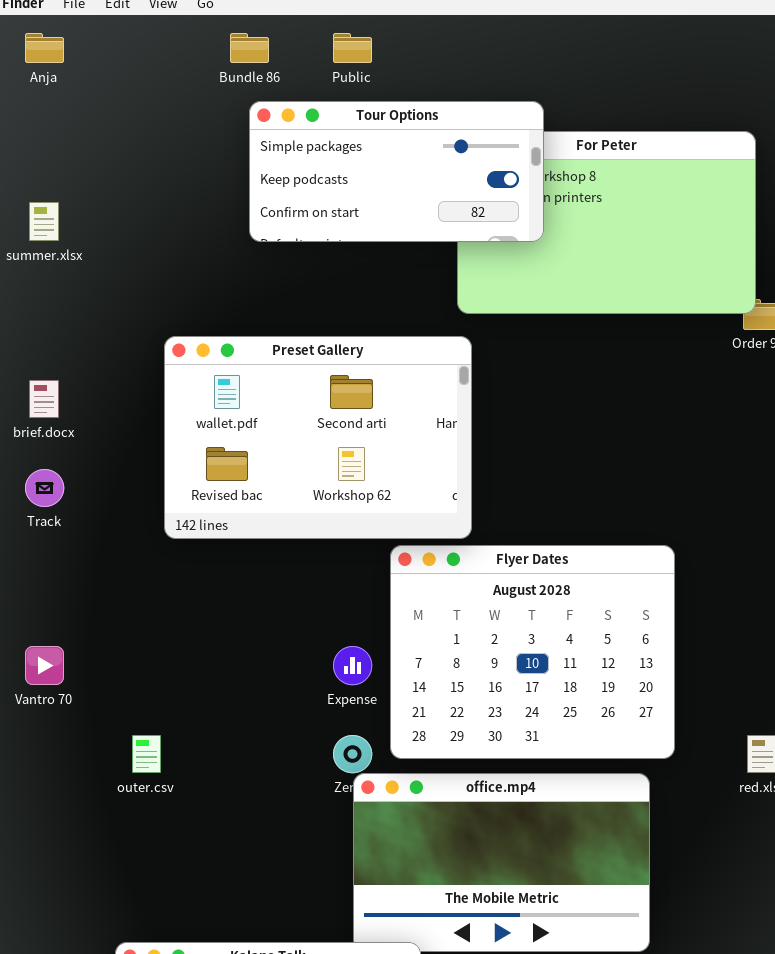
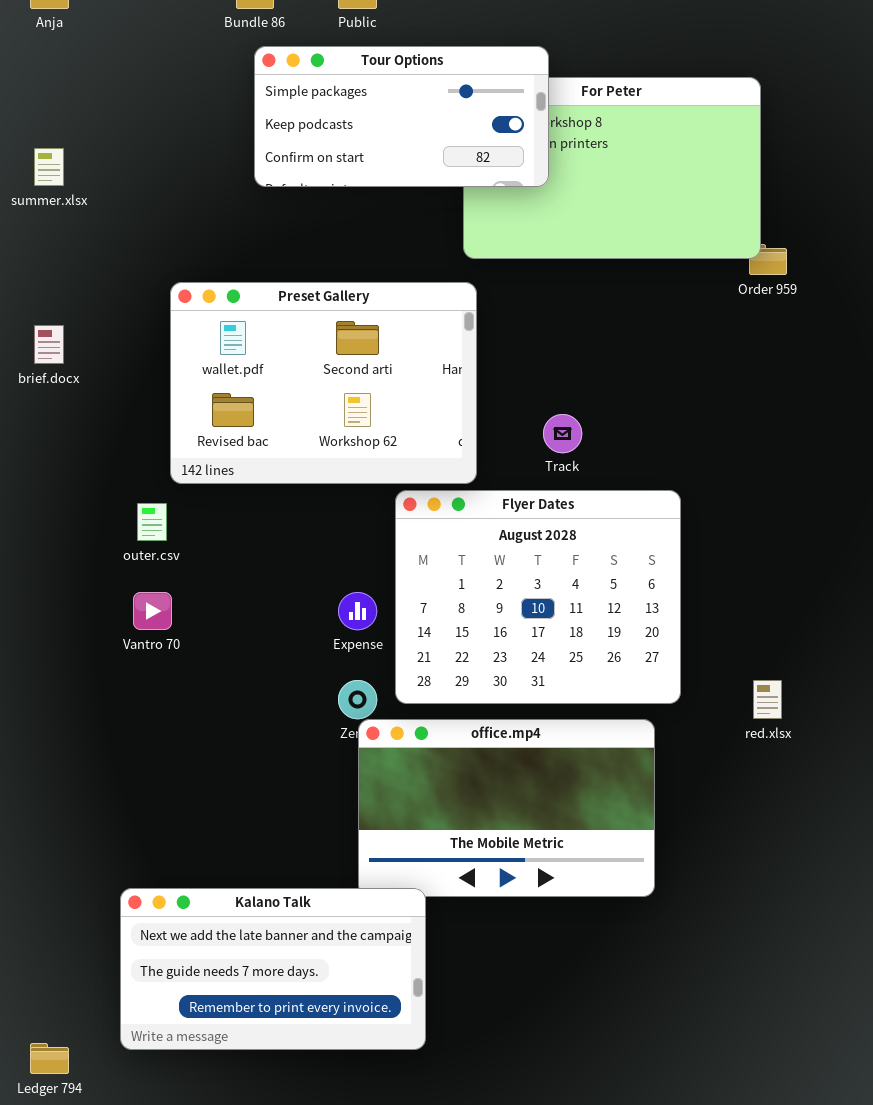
Track: [25,469,64,507] -> [543,414,582,453], moved
Vantro 70: [25,646,64,685] -> [133,592,172,630], moved
outer.csv: [132,735,161,773] -> [137,503,167,541], moved

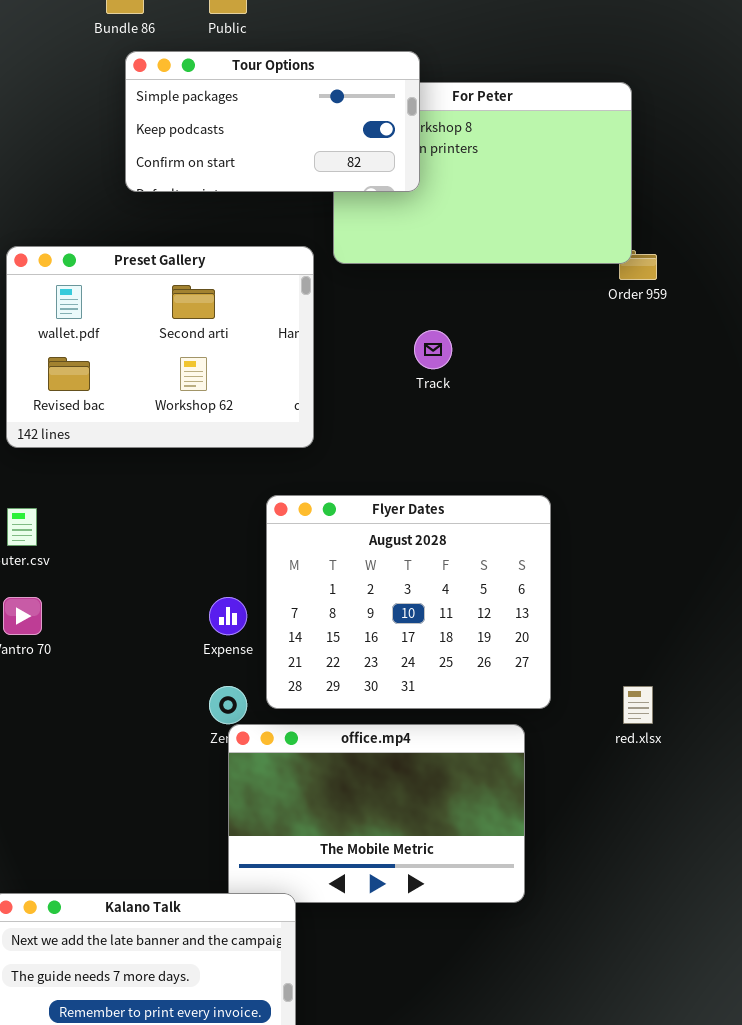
Preset Gallery: [170,282,477,484] -> [6,246,314,448], moved
Track: [543,414,582,453] -> [414,330,452,369], moved

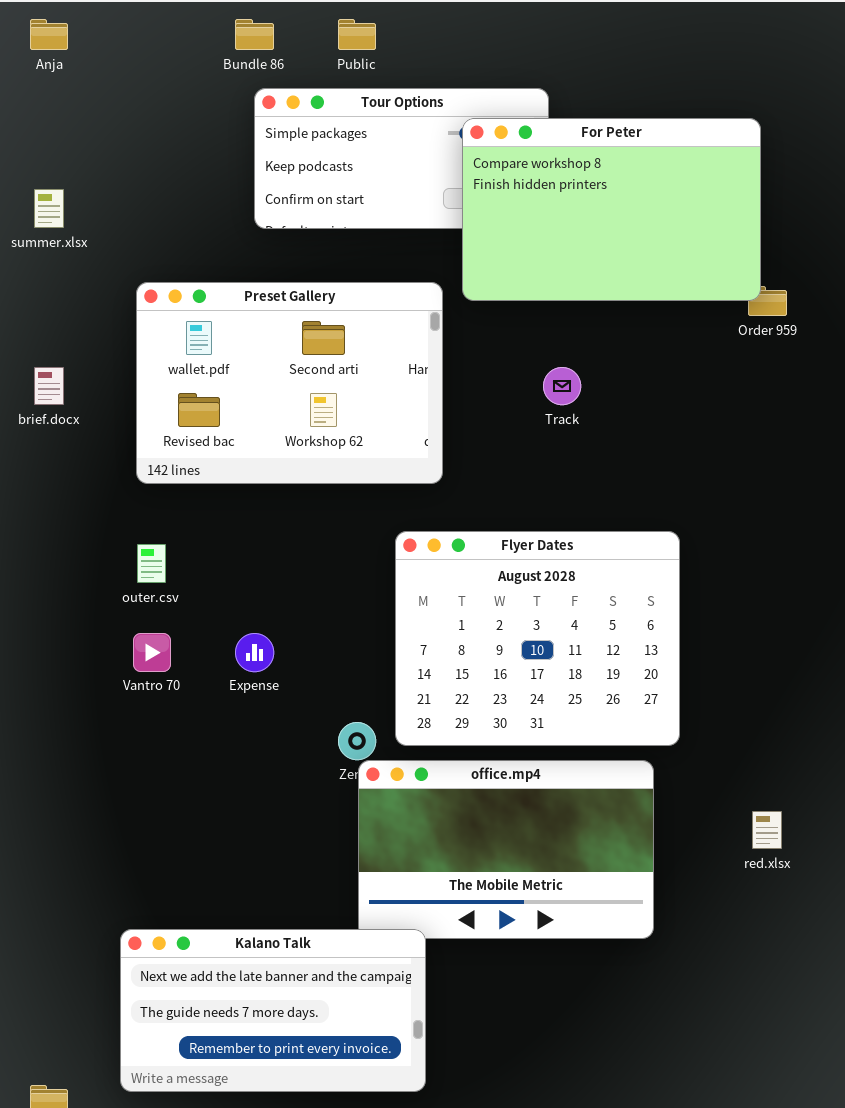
For Peter: [333,82,632,264] -> [462,118,761,301], raised
Expense: [209,597,247,635] -> [235,633,274,672], moved
red.xlsx: [623,686,653,724] -> [752,811,782,849], moved

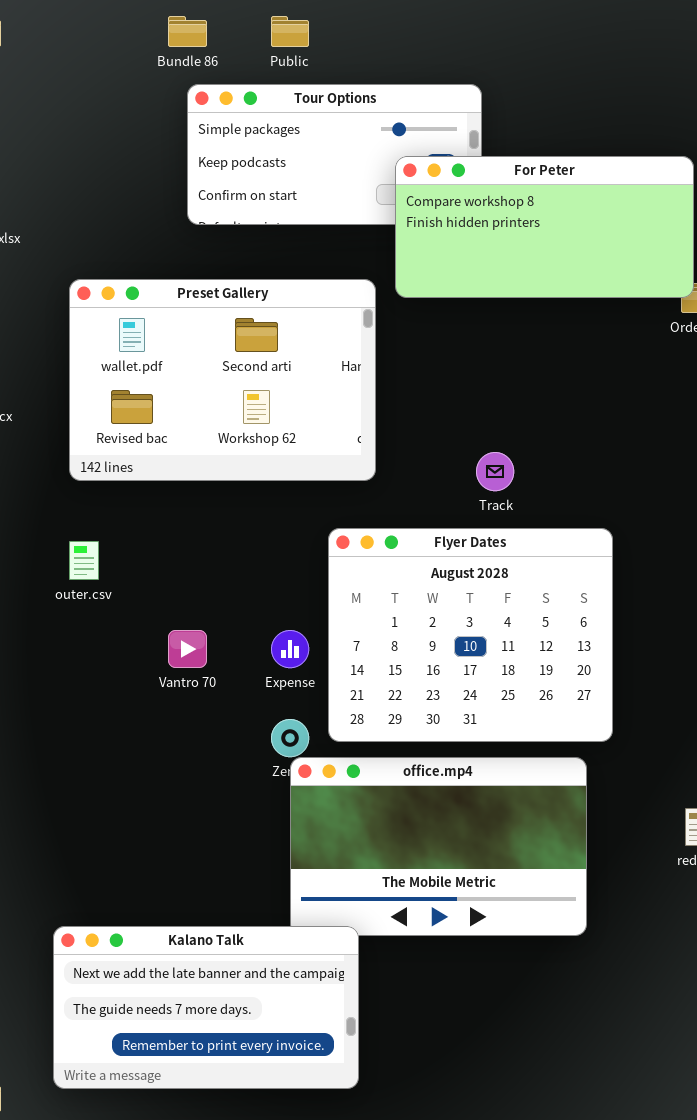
For Peter: [462,118,761,301] -> [395,156,694,298], resized
Track: [543,367,581,405] -> [476,452,514,491], moved
Vantro 70: [133,633,171,672] -> [168,630,207,668], moved
Expense: [235,633,274,672] -> [271,630,309,668], moved

